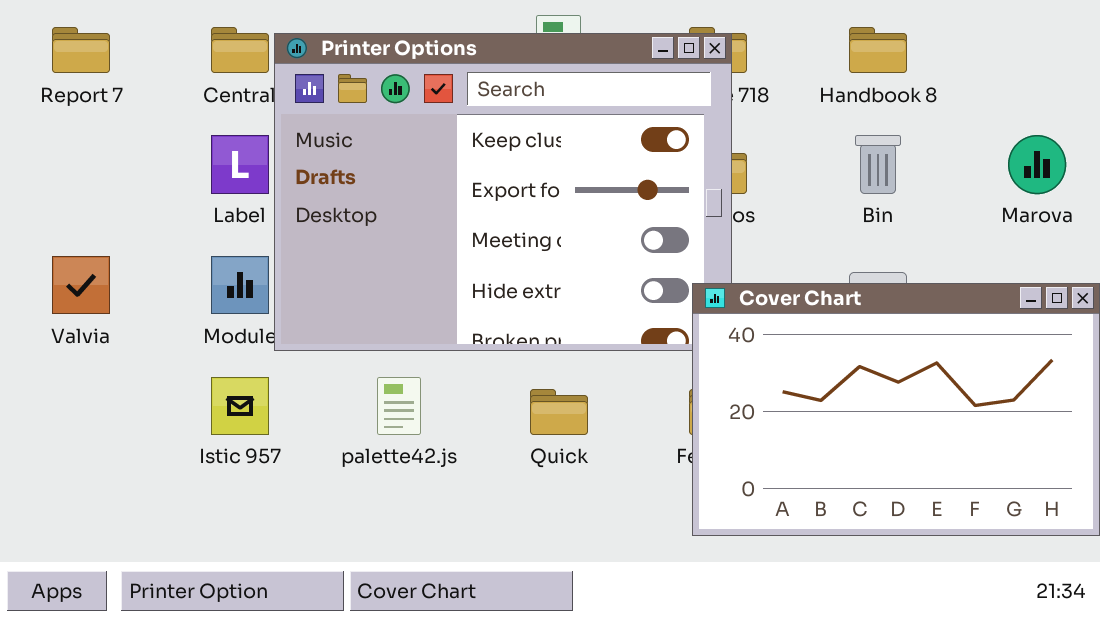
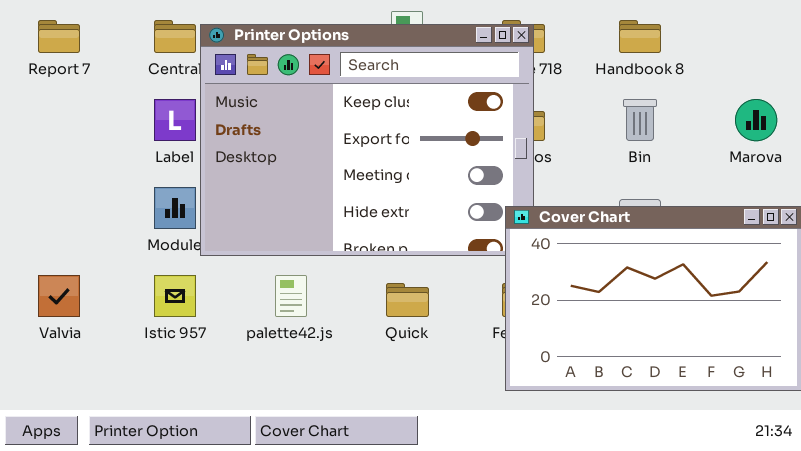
Valvia: [52,256,110,314] -> [38,275,80,317], moved

